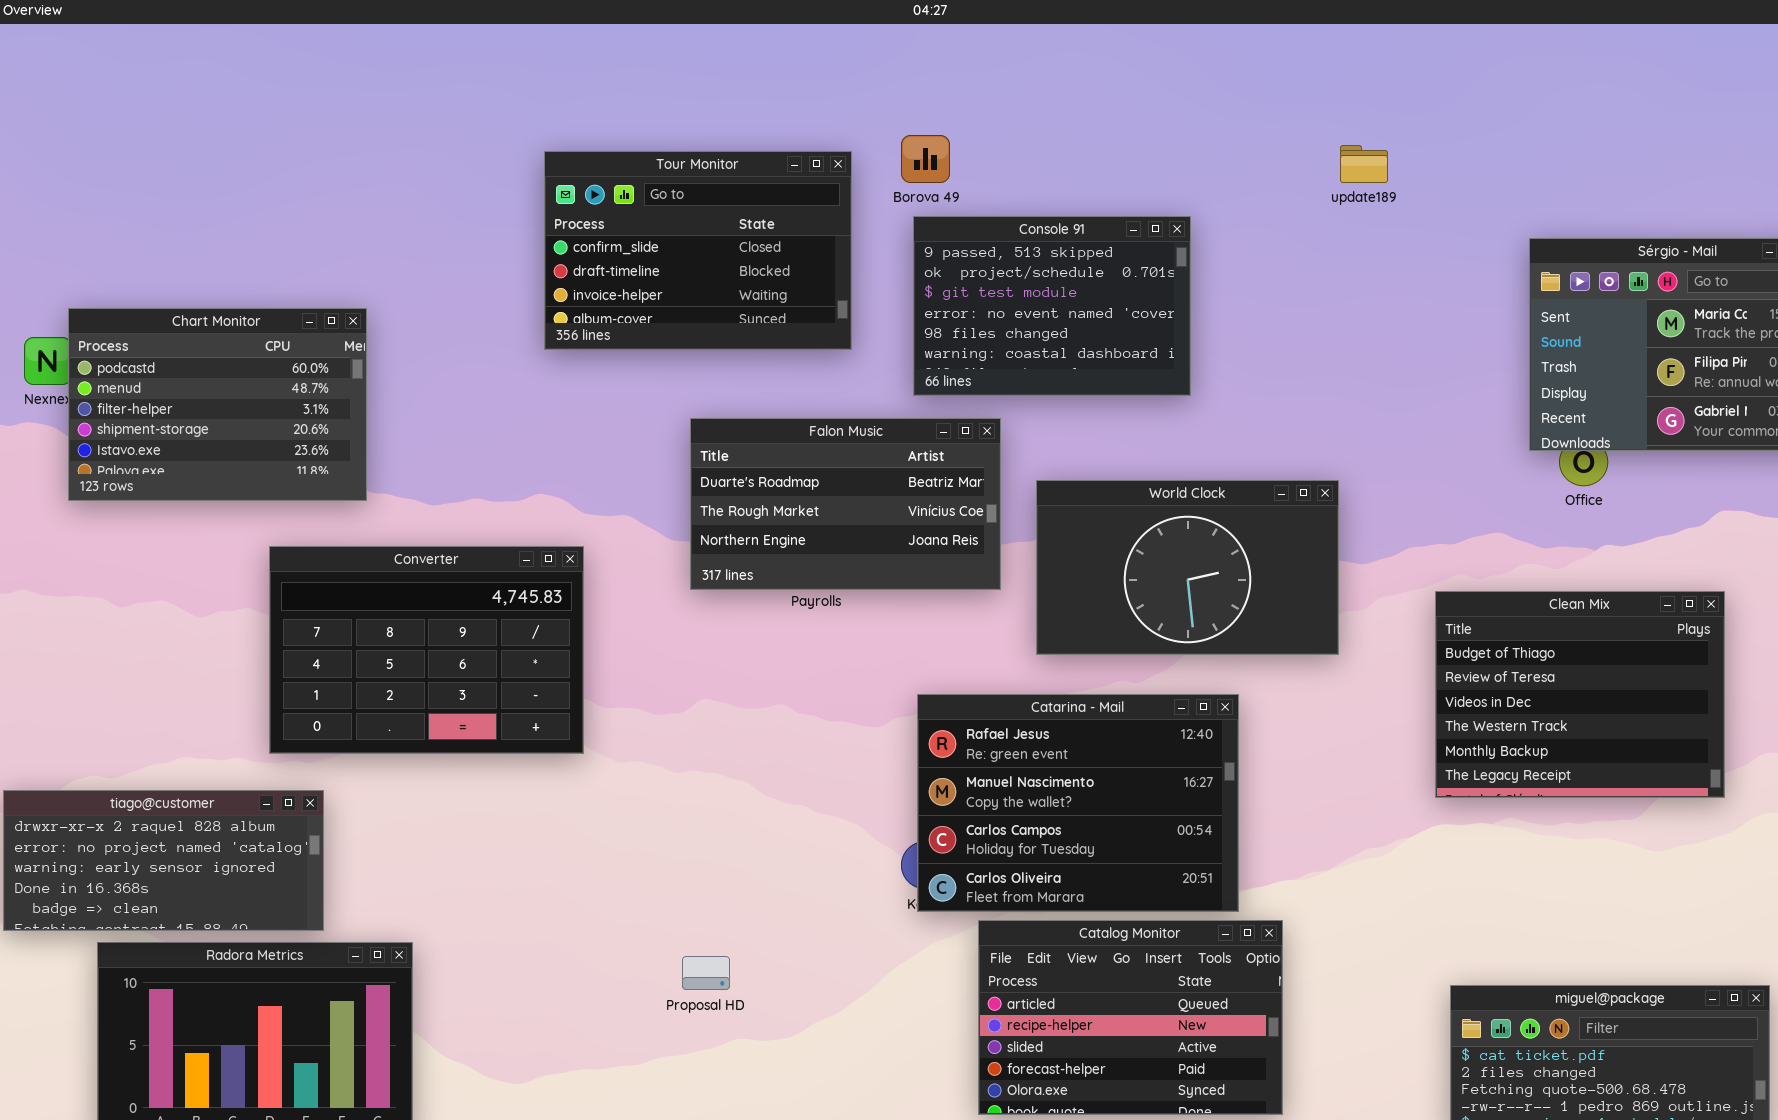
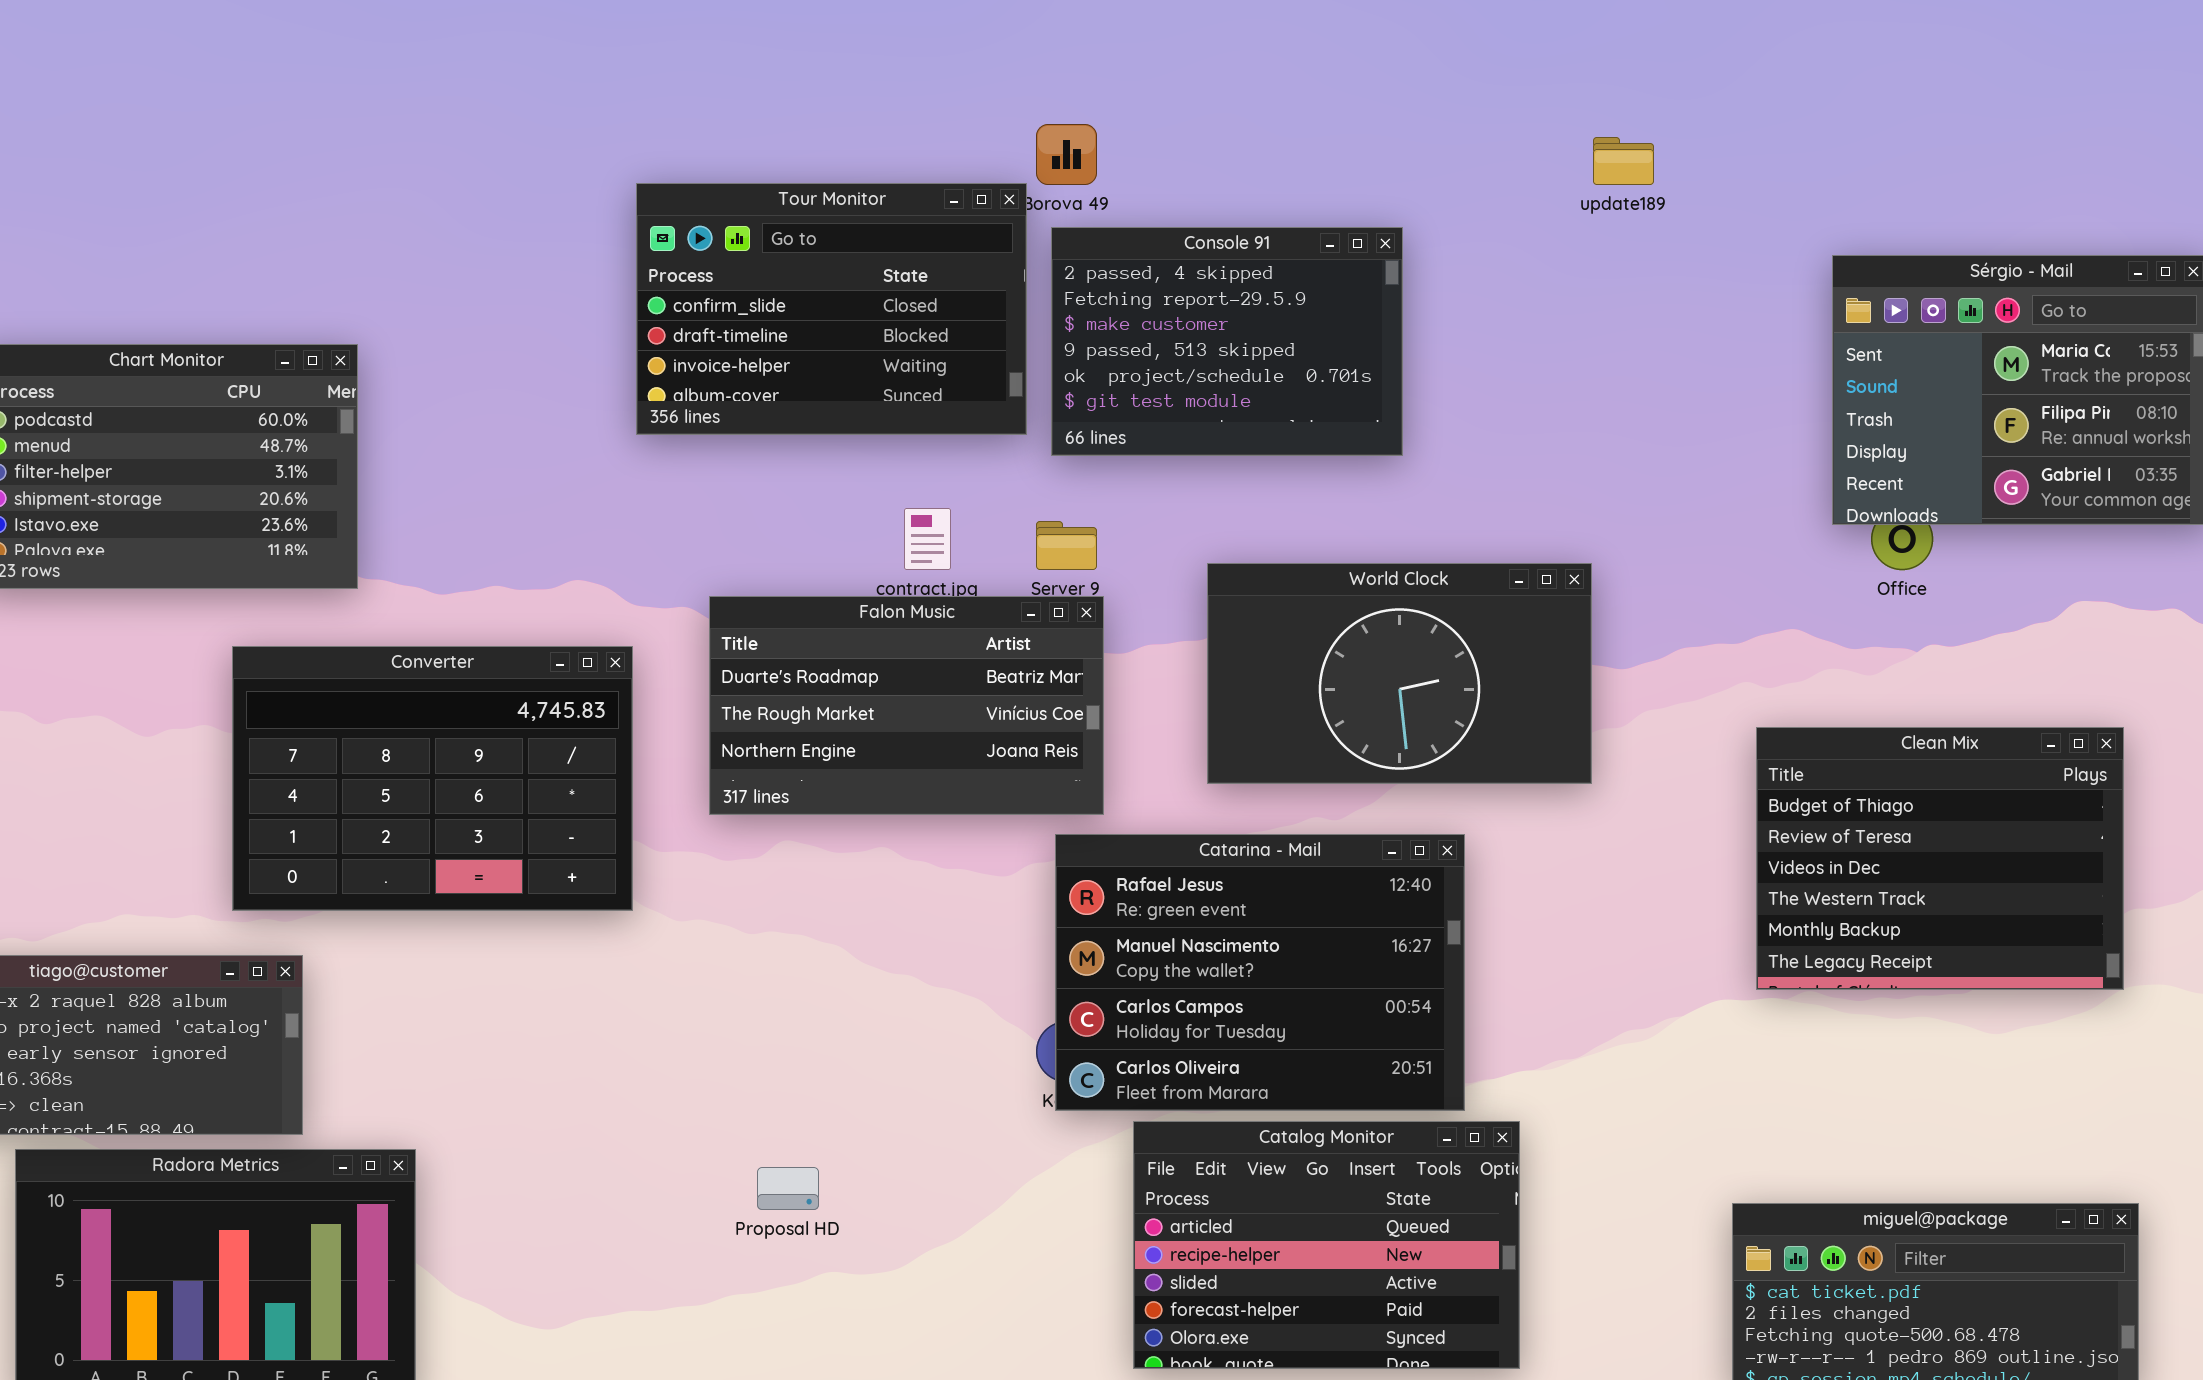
Tour Monitor: [544,151,852,350] -> [636,183,1027,435], moved
Console 91: [913,216,1191,396] -> [1051,227,1403,456], scrolled up 3 rows
Falon Music: [690,418,1001,590] -> [709,596,1104,815], moved
Clean Mix: [1435,591,1725,798] -> [1756,727,2124,990], moved

